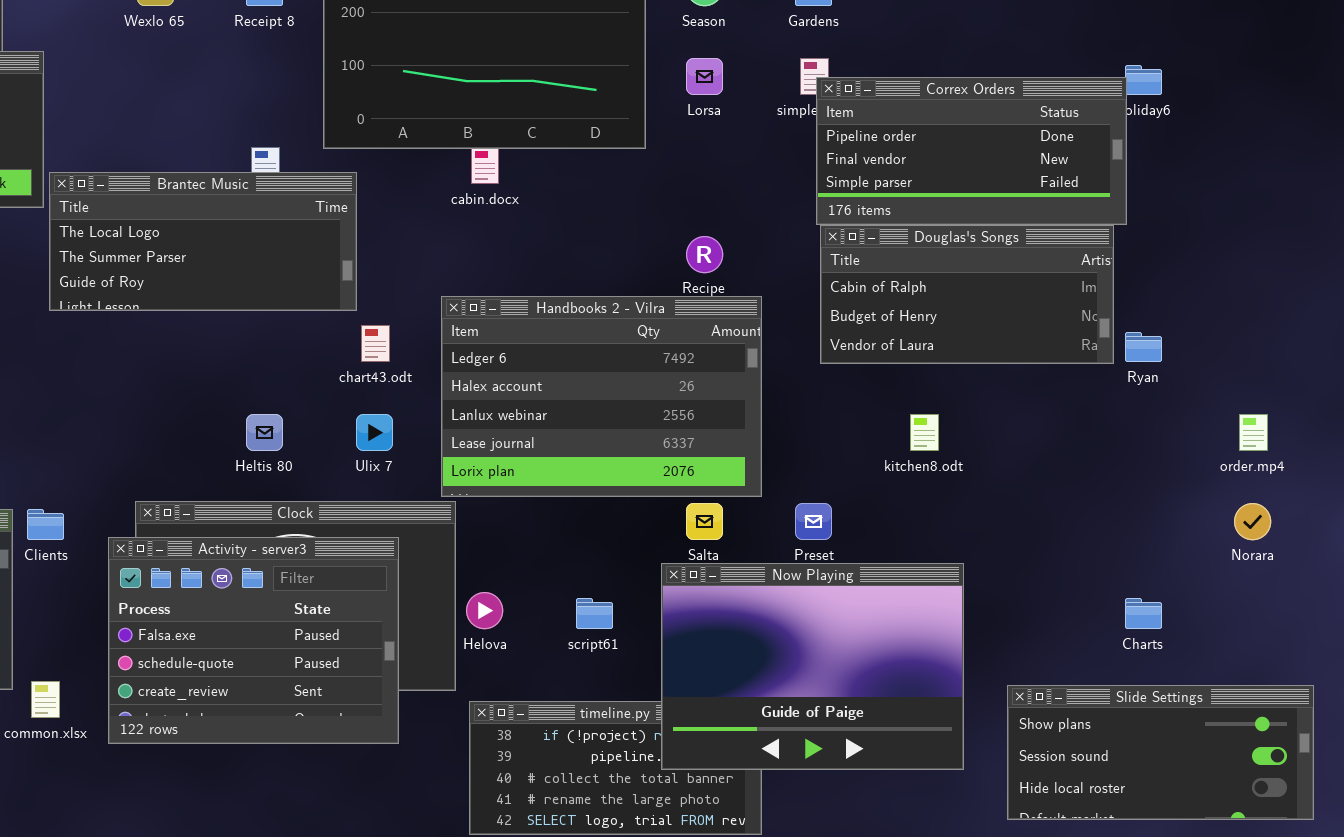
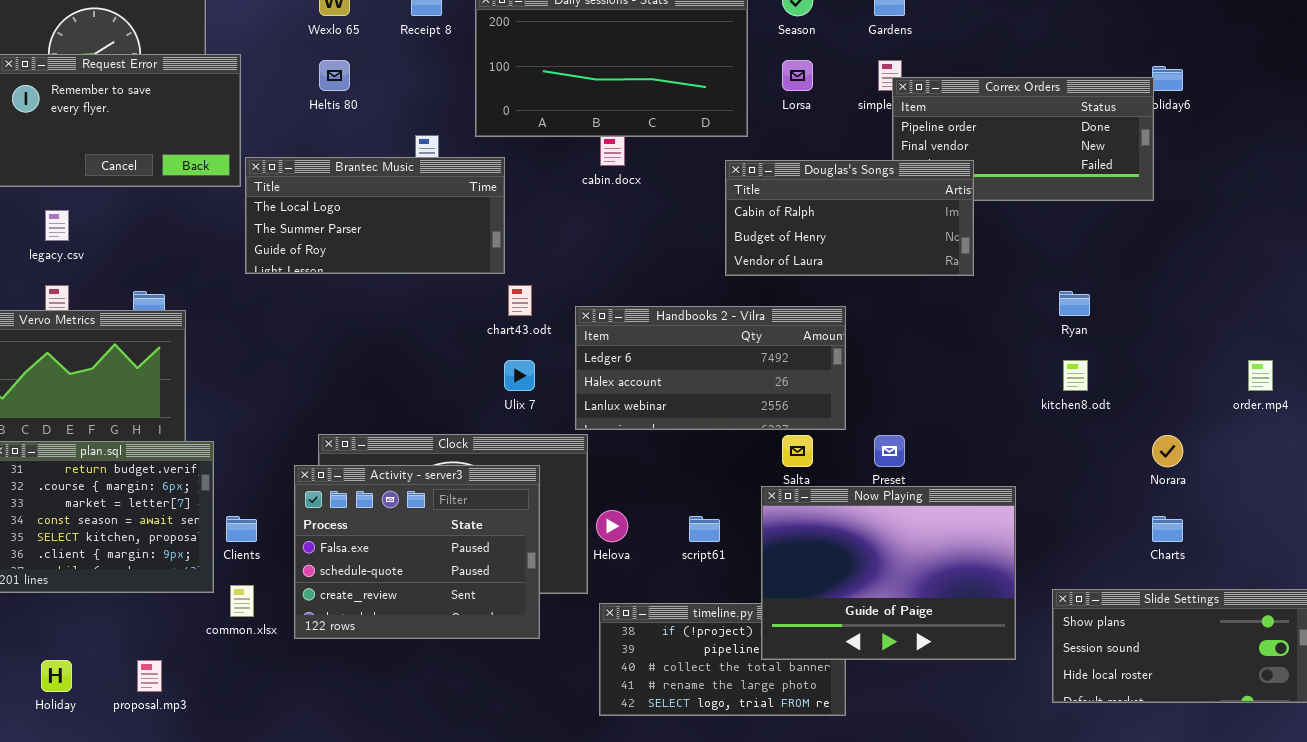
Douglas's Songs: [820,225,1114,364] -> [725,160,974,276], moved
Handbooks 2 - Vilra: [441,296,762,497] -> [575,306,846,430], resized
Ryan: [1125,332,1162,362] -> [1059,291,1090,316], moved
Heltis 80: [246,414,283,451] -> [319,60,350,91], moved
kitchen8.odt: [910,414,939,451] -> [1063,360,1088,391], moved
Norara: [1234,503,1271,540] -> [1152,435,1183,467], moved
Clients: [27,509,64,540] -> [226,516,257,542], moved

